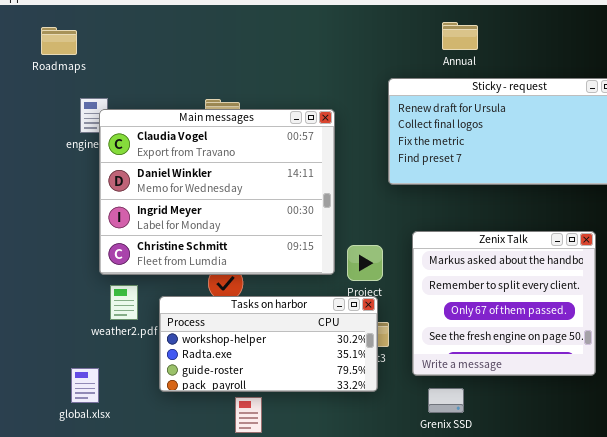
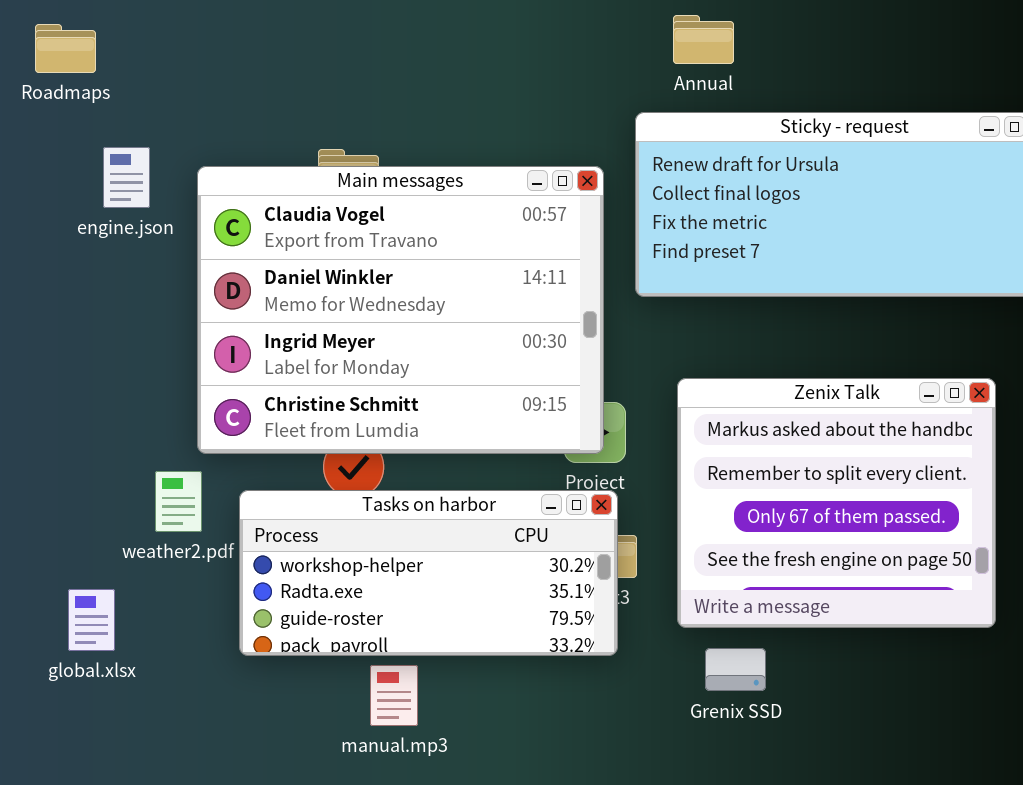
Annual: [442,22,478,50] -> [673,15,734,64], moved
Main messages: [99,109,335,275] -> [197,166,604,454], moved
global.xlsx: [71,368,99,403] -> [68,589,115,651], moved

